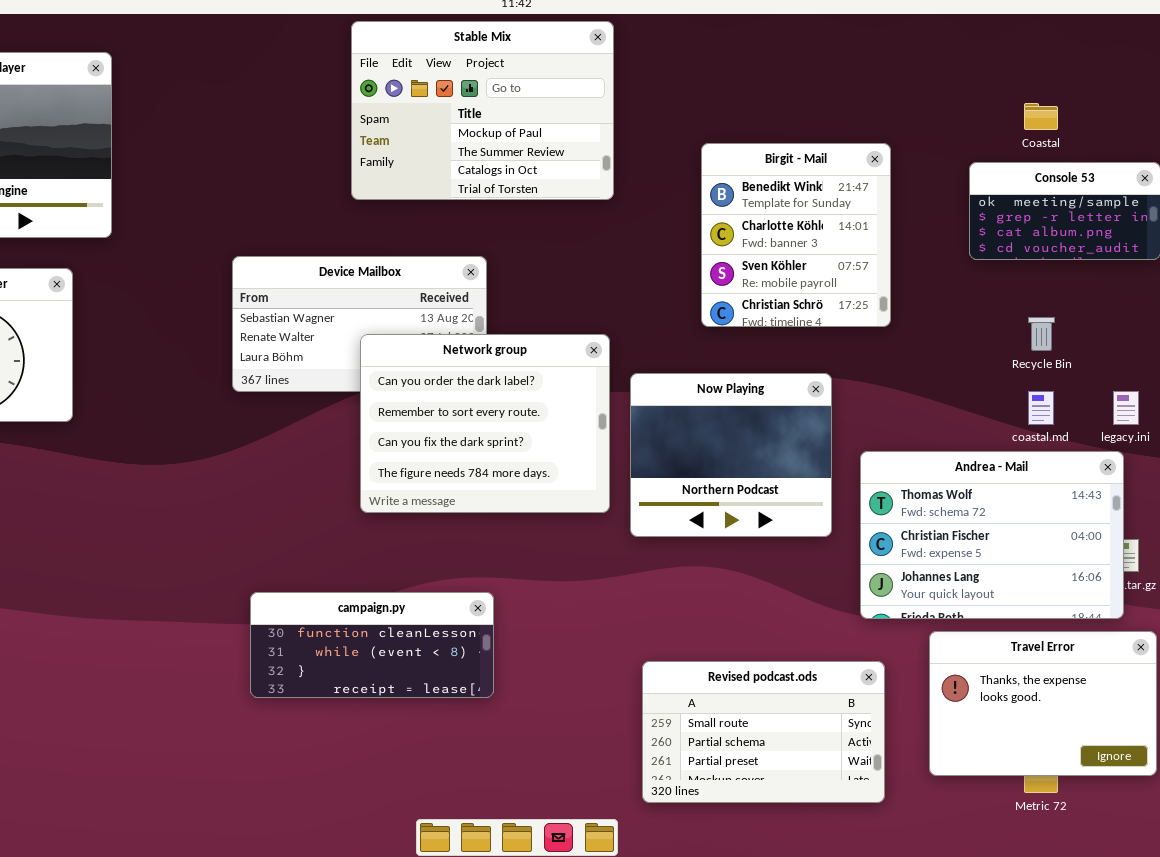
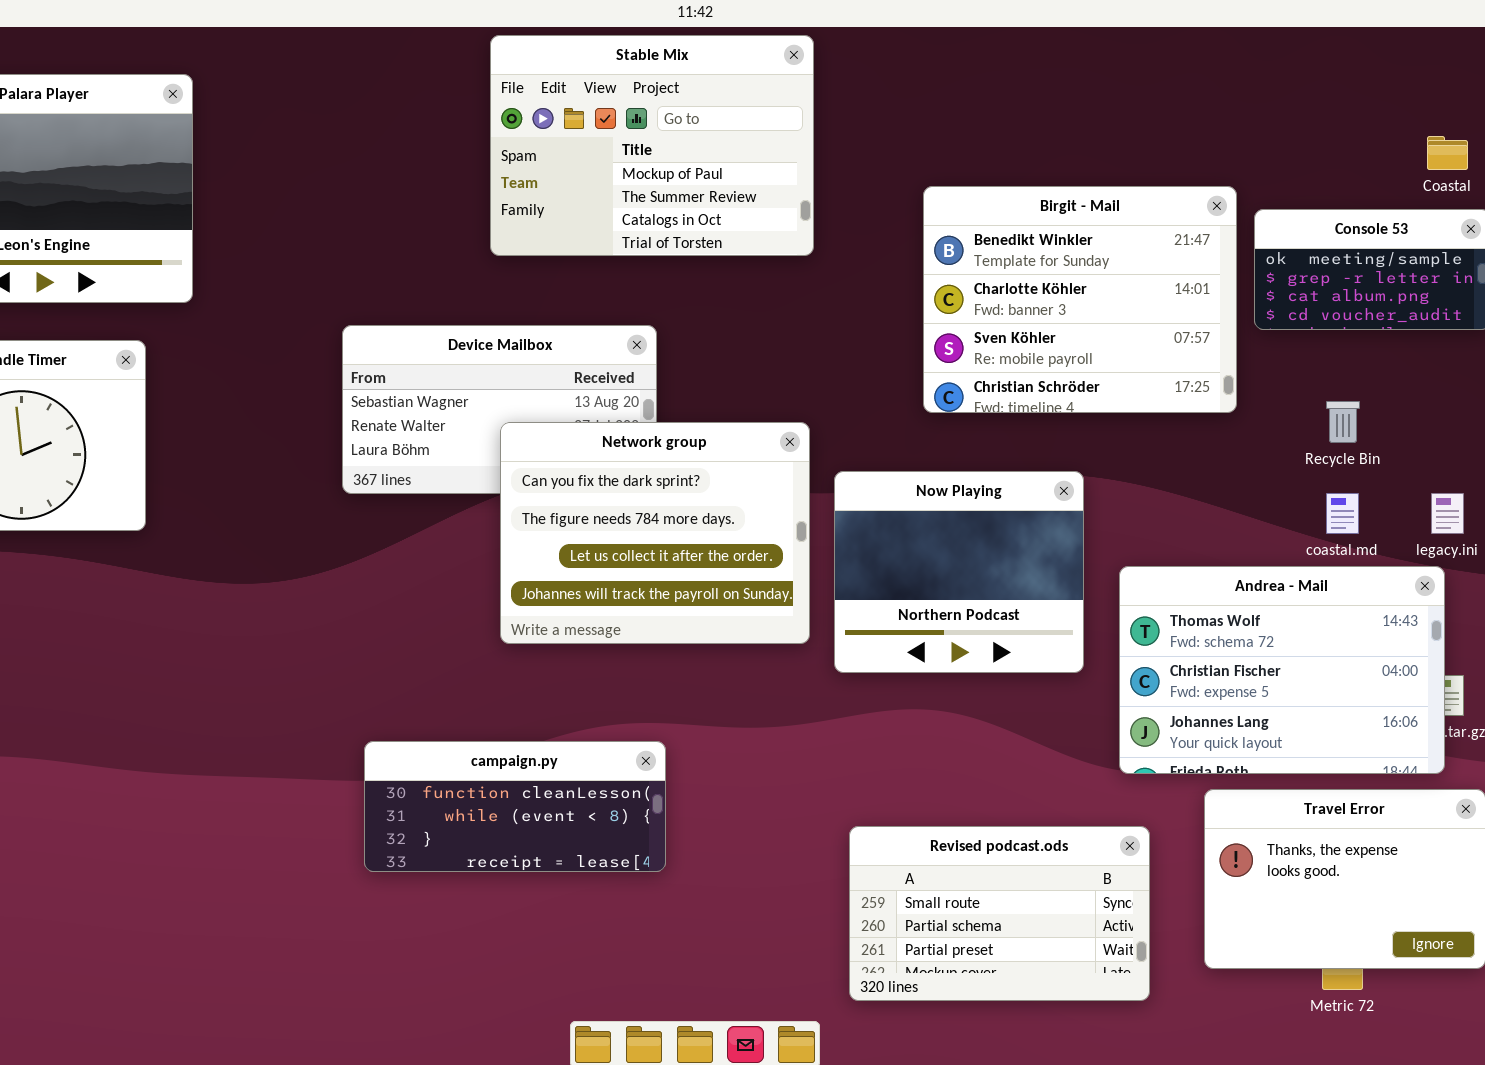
Coastal: [1024,103,1058,130] -> [1427,136,1468,170], moved
Birgit - Mail: [701,143,891,327] -> [923,186,1237,413], resized
Network group: [360,334,610,513] -> [500,422,810,644], scrolled down 2 rows

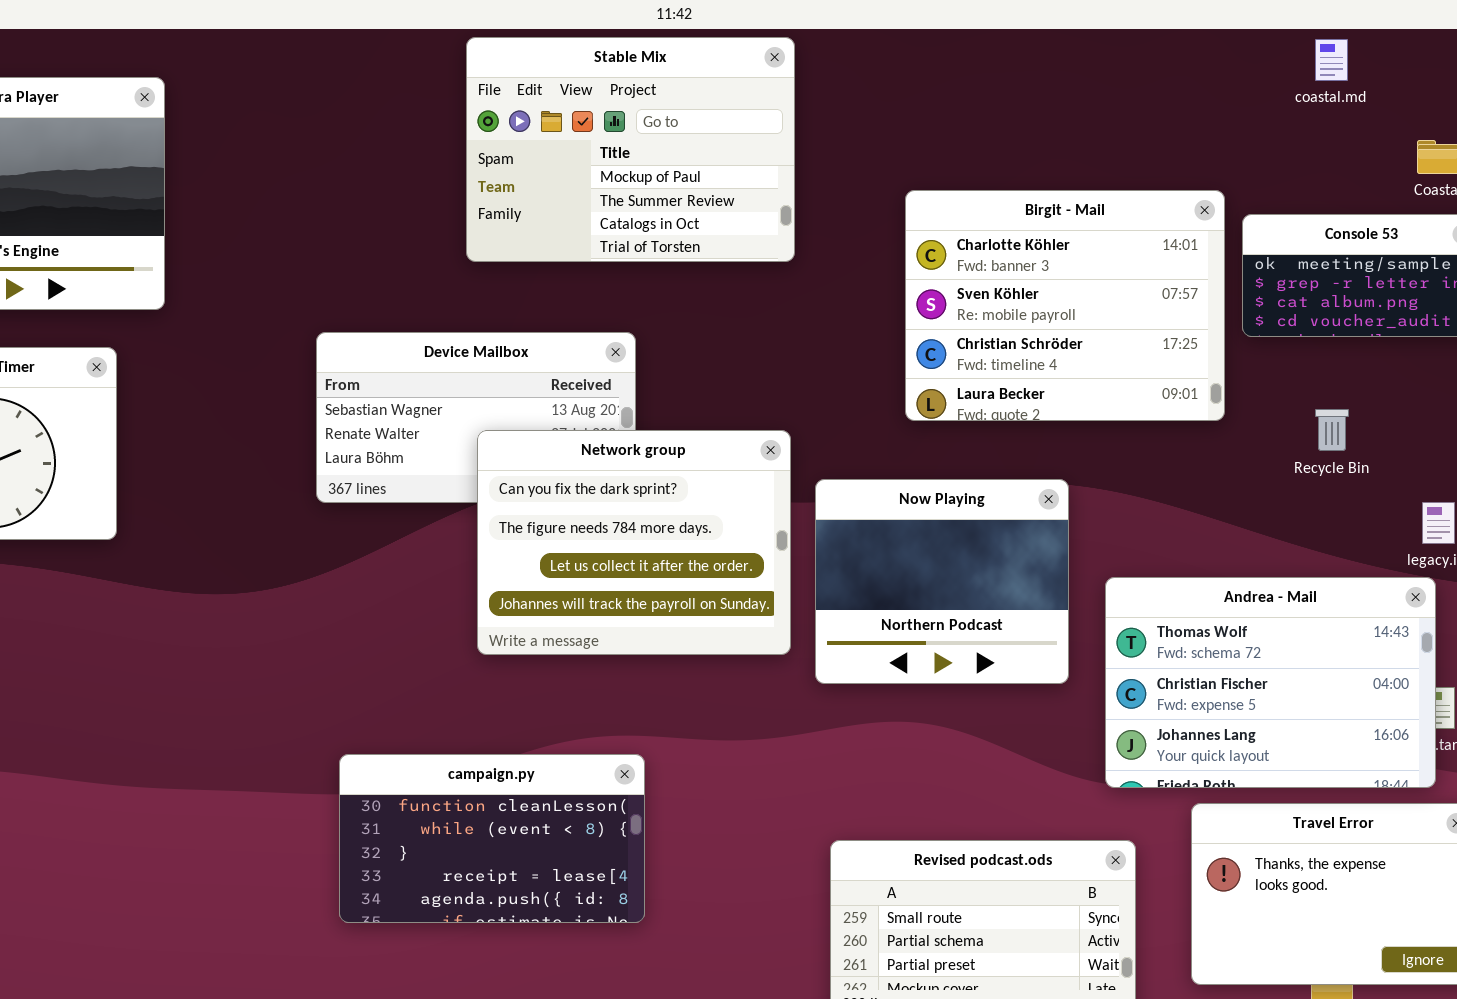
Birgit - Mail: [923,186,1237,413] -> [905,190,1225,421], scrolled down 1 row
coastal.md: [1326,493,1359,534] -> [1315,39,1348,81], moved
campaign.py: [364,741,666,872] -> [339,754,645,923], resized

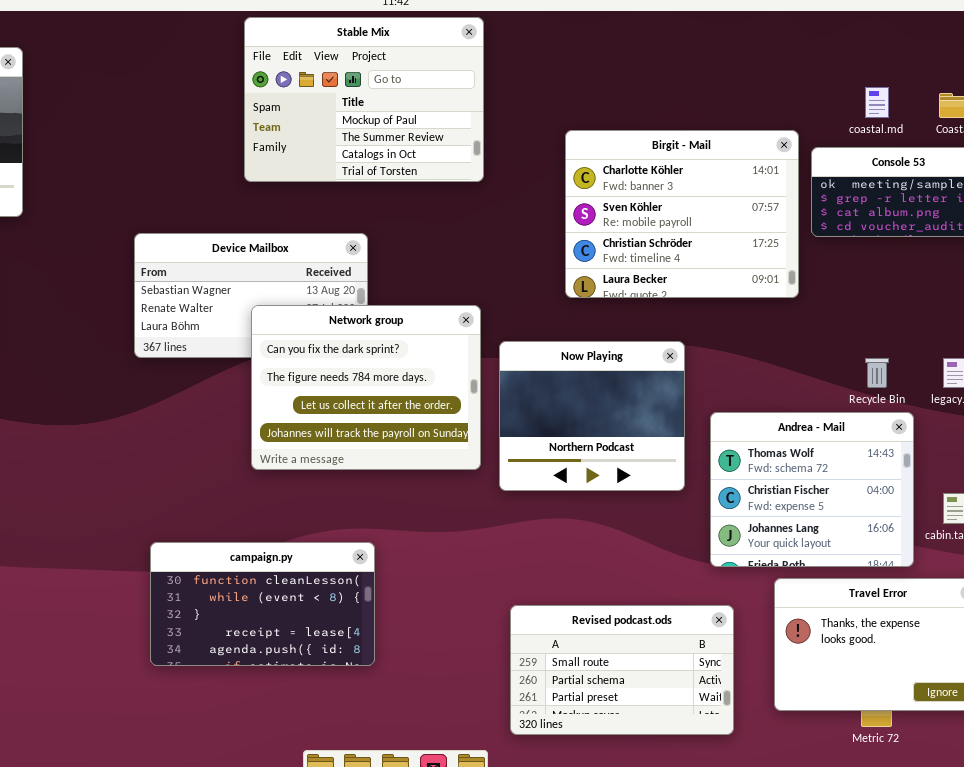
coastal.md: [1315,39,1348,81] -> [865,87,889,118], moved
Recycle Bin: [1315,409,1349,451] -> [865,358,889,388], moved
Andrea - Mail: [1105,577,1436,788] -> [710,412,914,567], resized

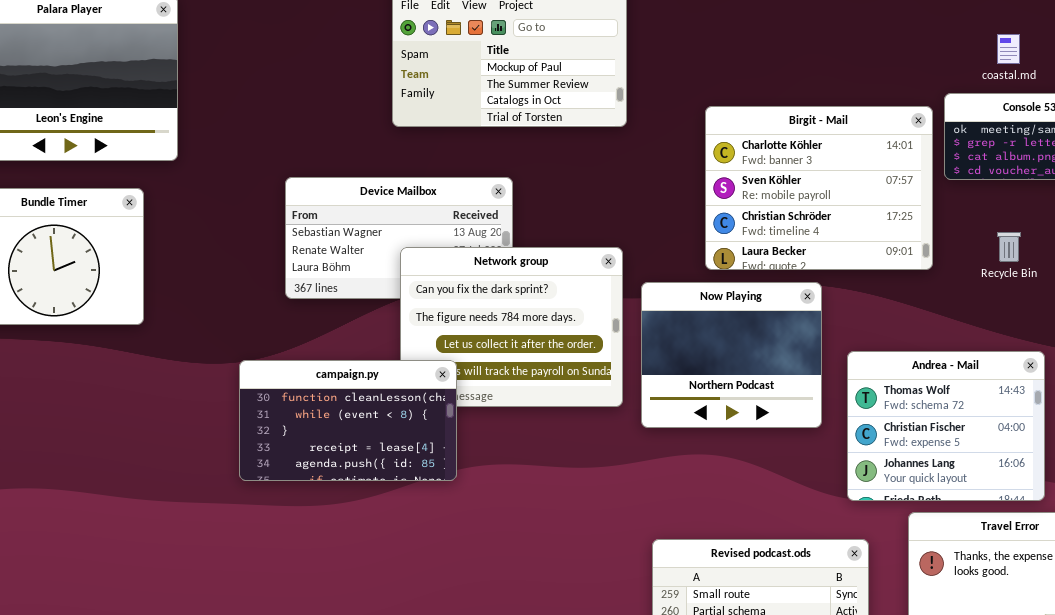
Birgit - Mail: [565,130,799,298] -> [705,106,933,270], moved
Recycle Bin: [865,358,889,388] -> [997,232,1021,262], moved
campaign.py: [150,542,375,666] -> [239,360,457,481], moved

